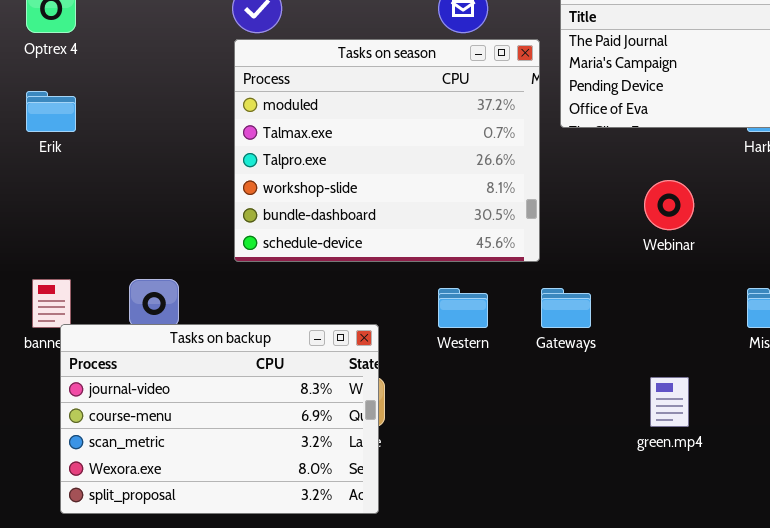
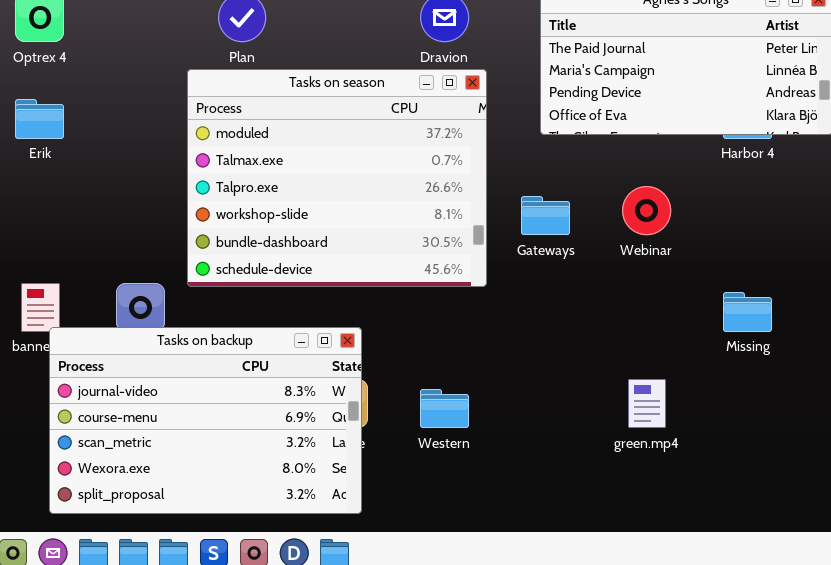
Tasks on season: [234,39,540,262] -> [187,69,487,287], moved
Western: [438,288,488,328] -> [420,389,469,428], moved
Gateways: [541,288,591,328] -> [521,196,570,235], moved

